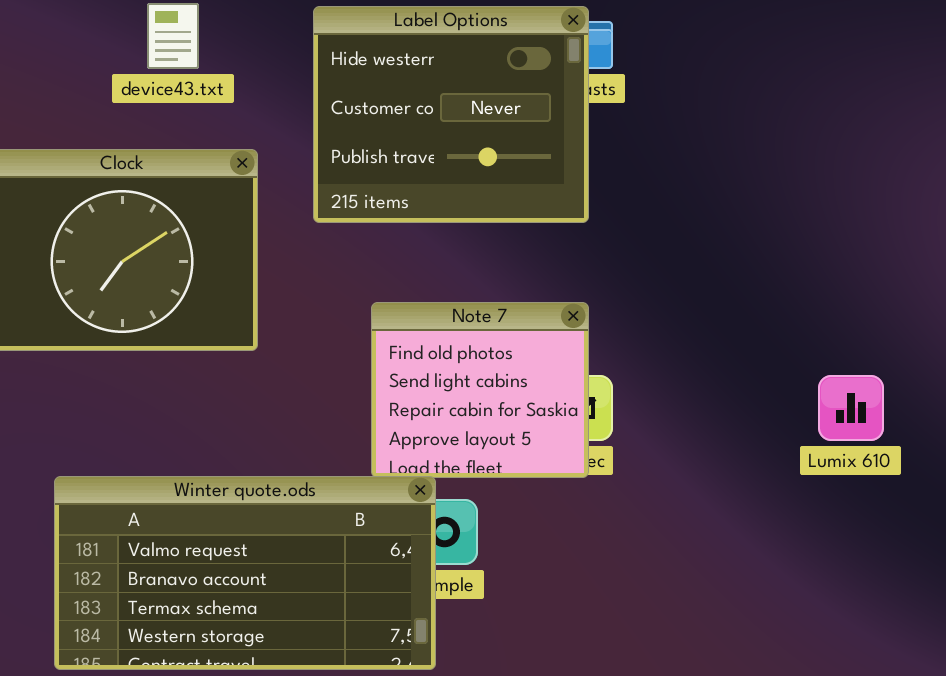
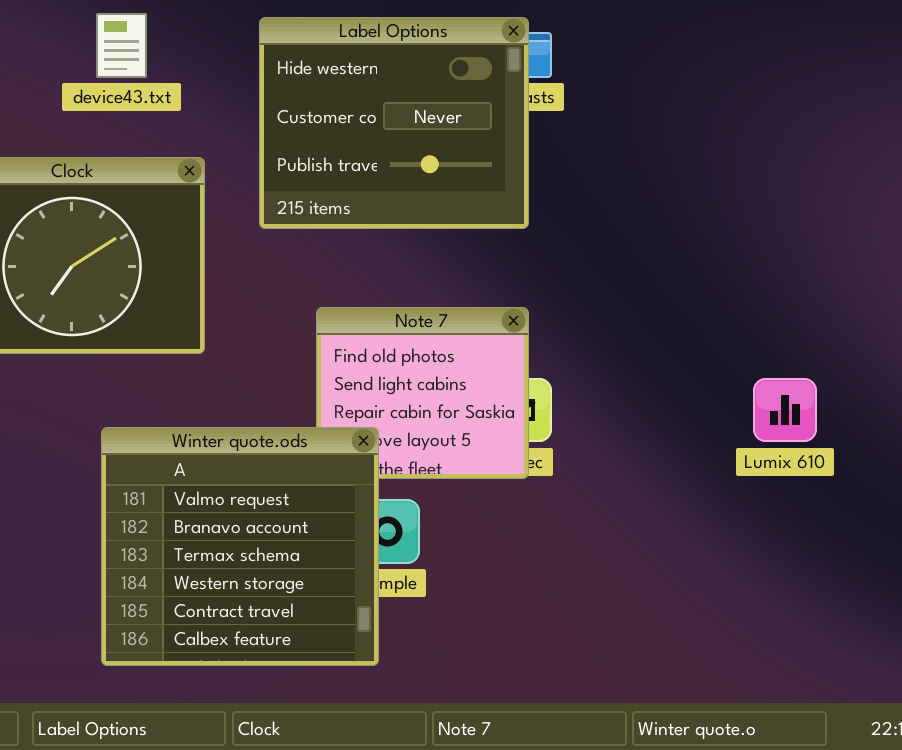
Winter quote.ods: [54,476,436,670] -> [101,427,379,666], resized

